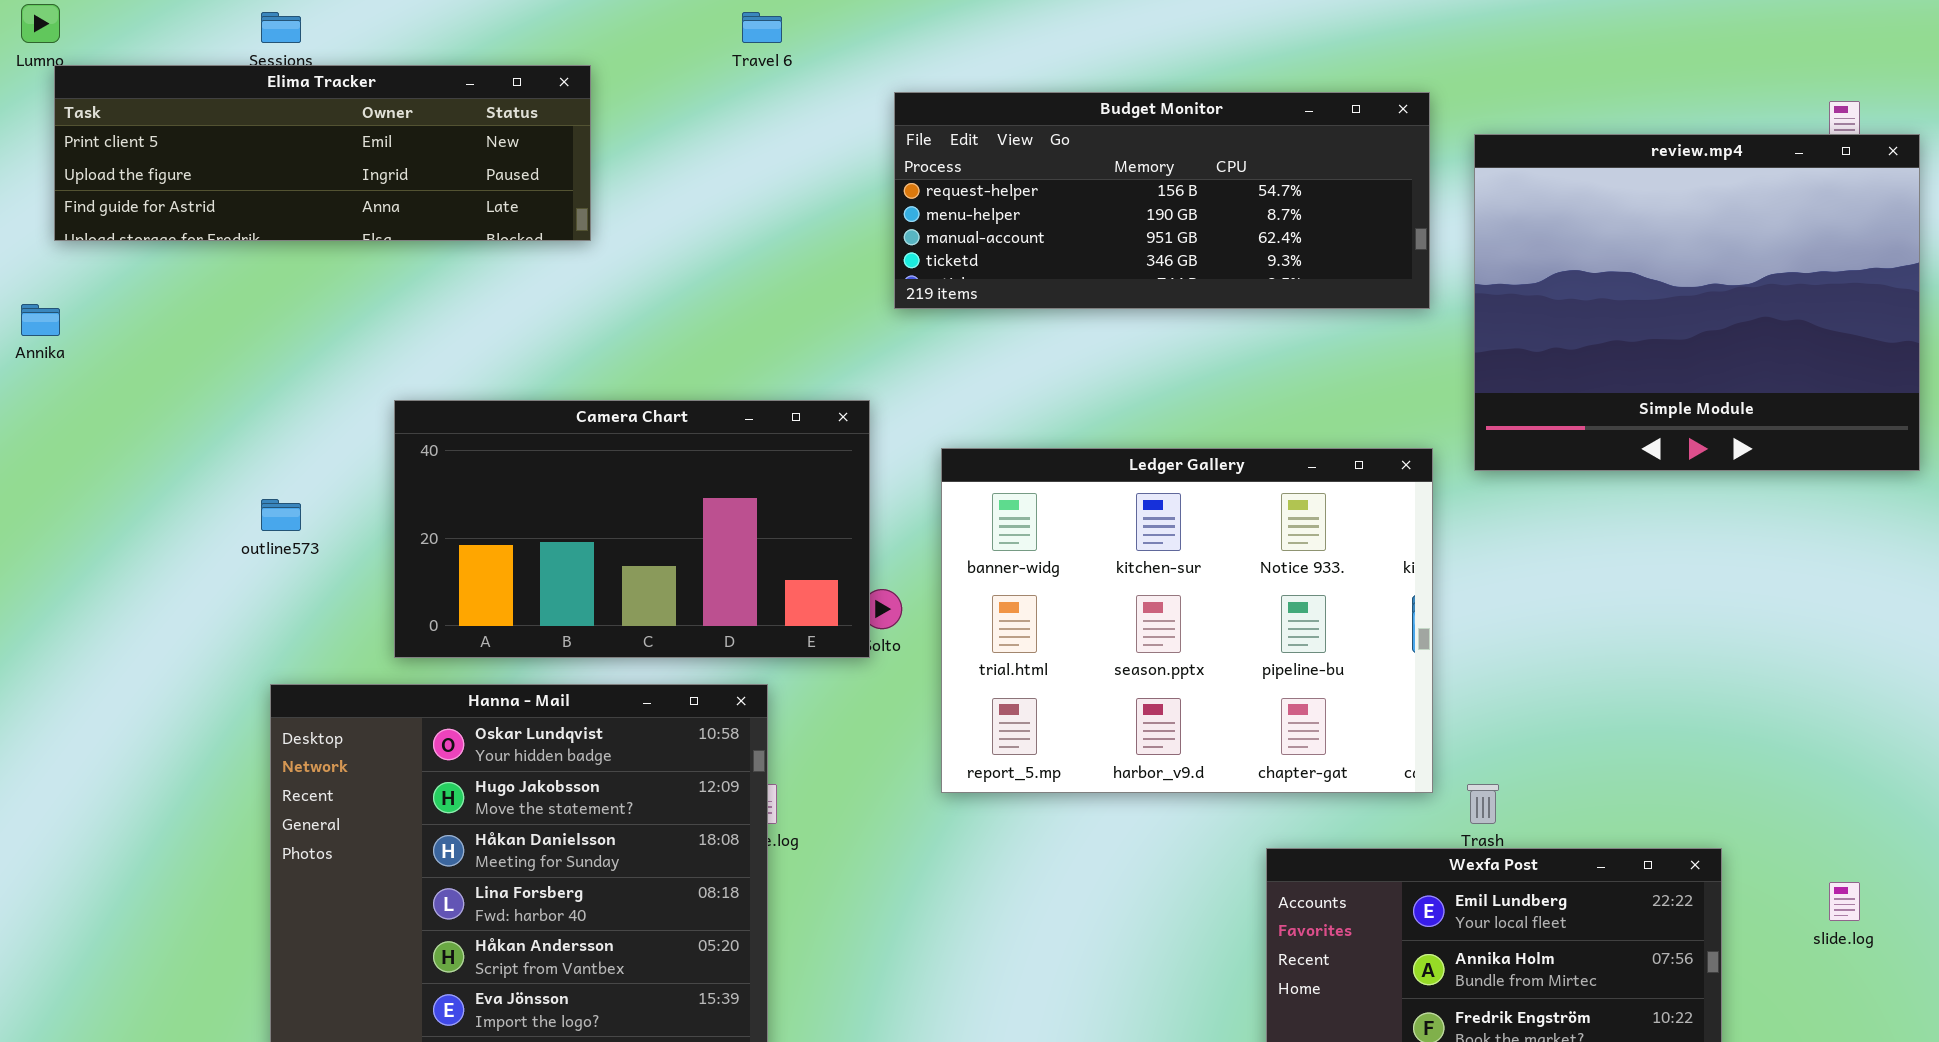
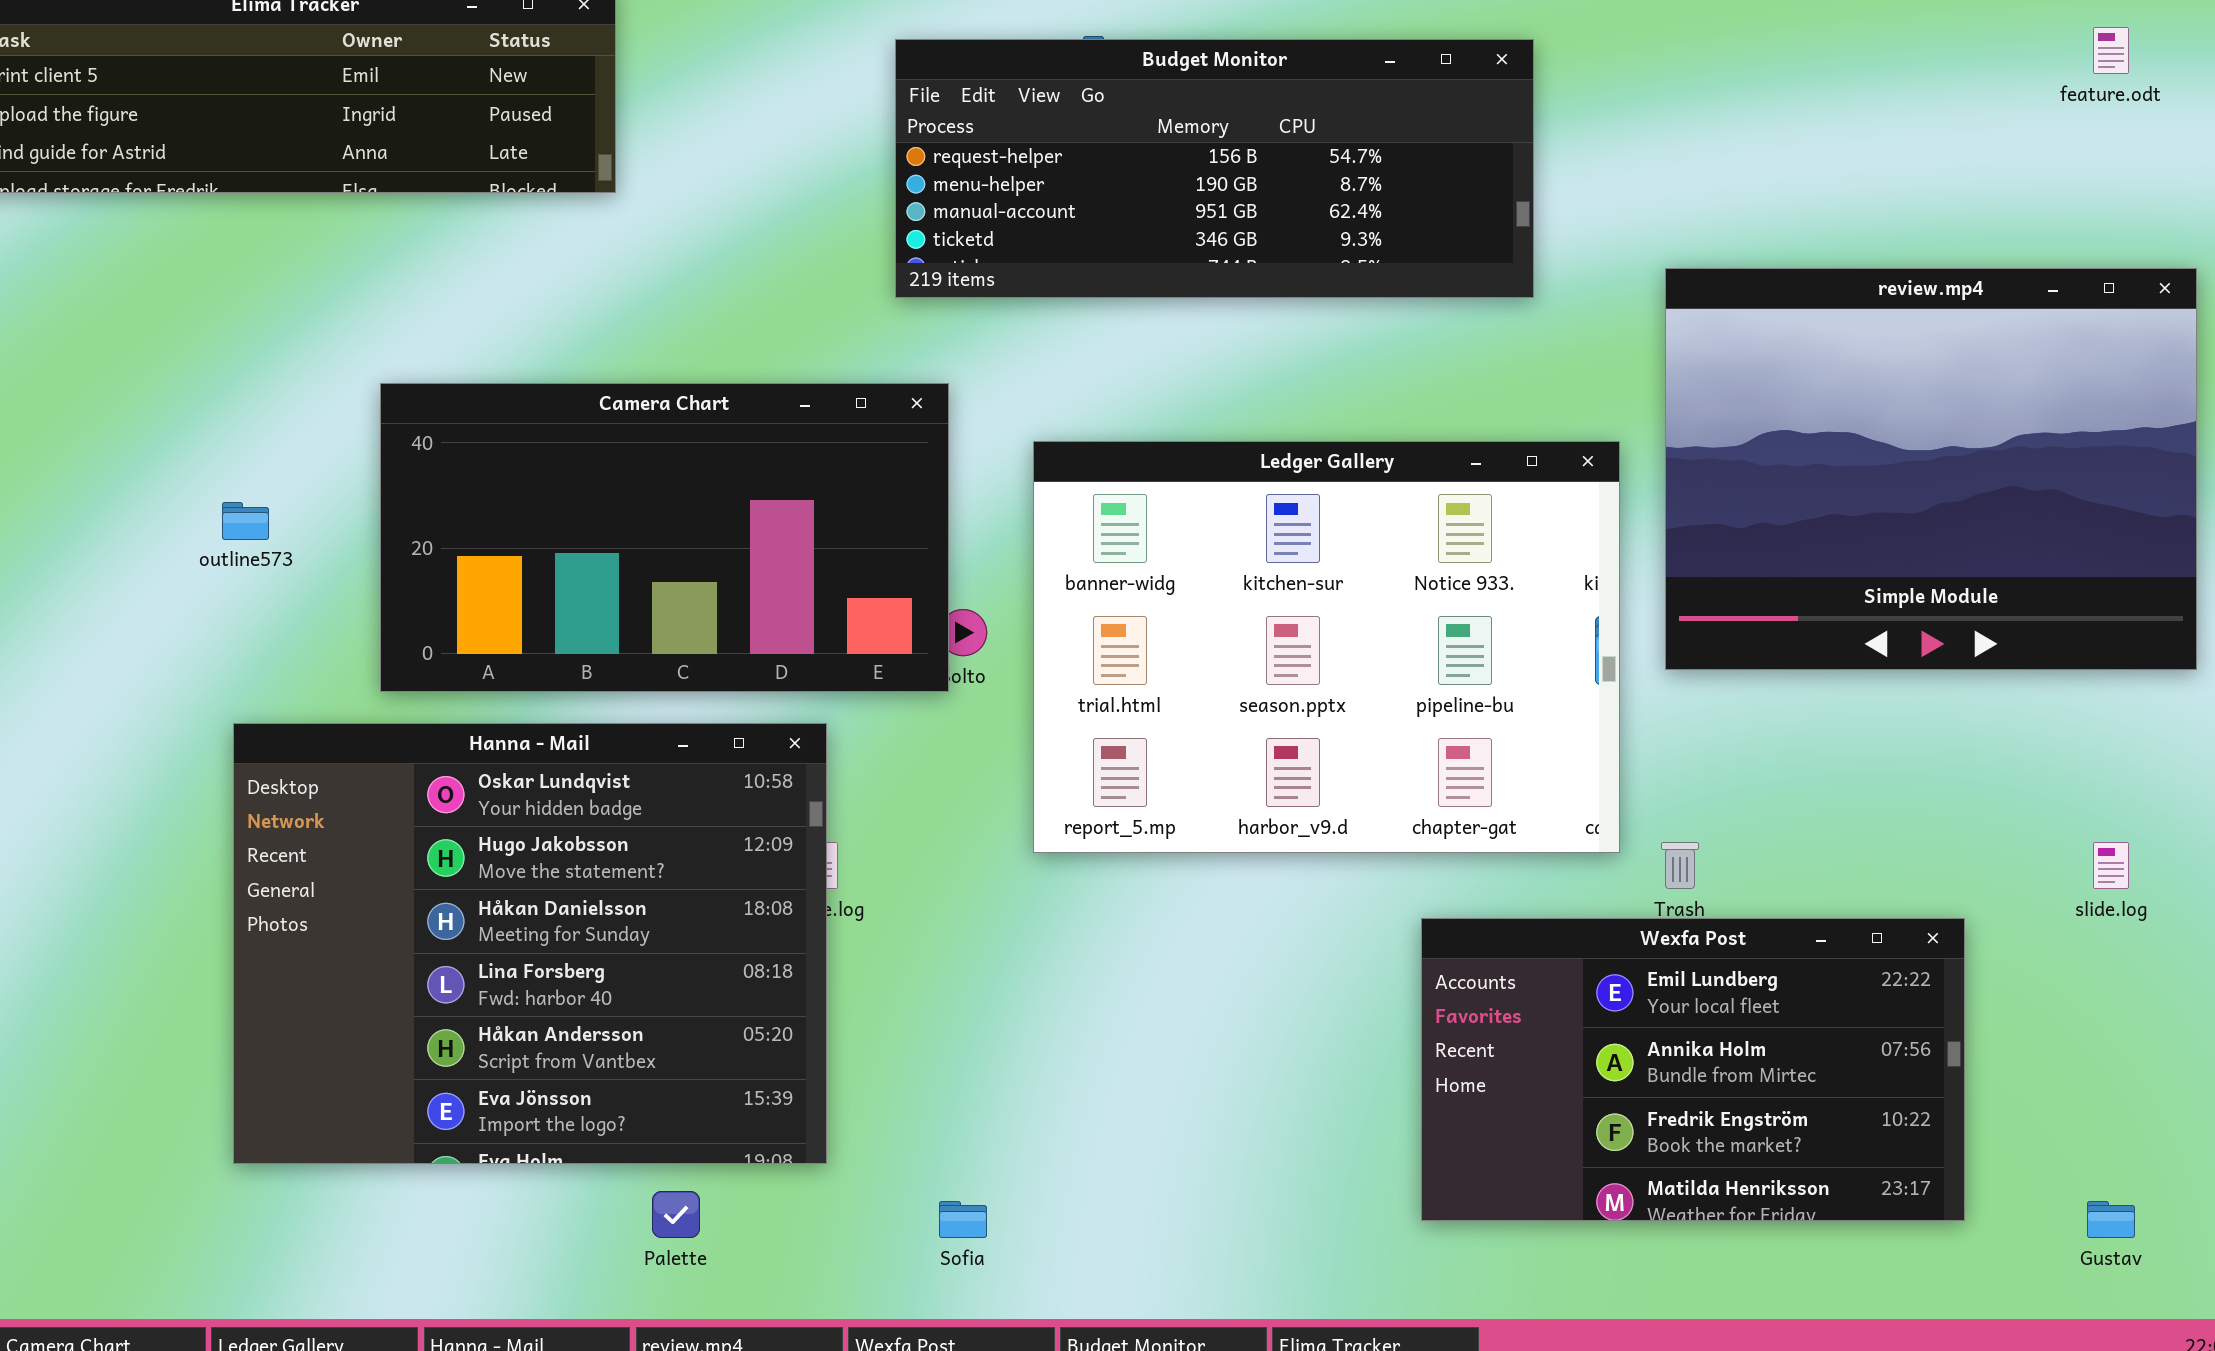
Budget Monitor: [894,92,1430,309] -> [895,39,1534,298], moved
review.mp4: [1474,134,1920,471] -> [1665,268,2197,670], moved
slide.log: [1829,882,1860,921] -> [2093,842,2129,889], moved

